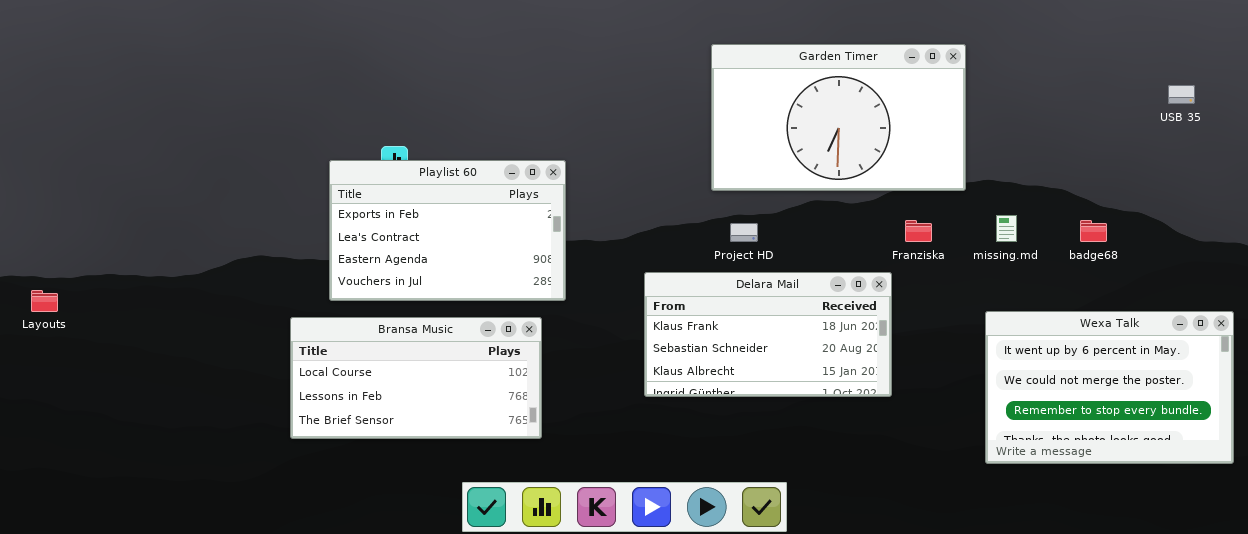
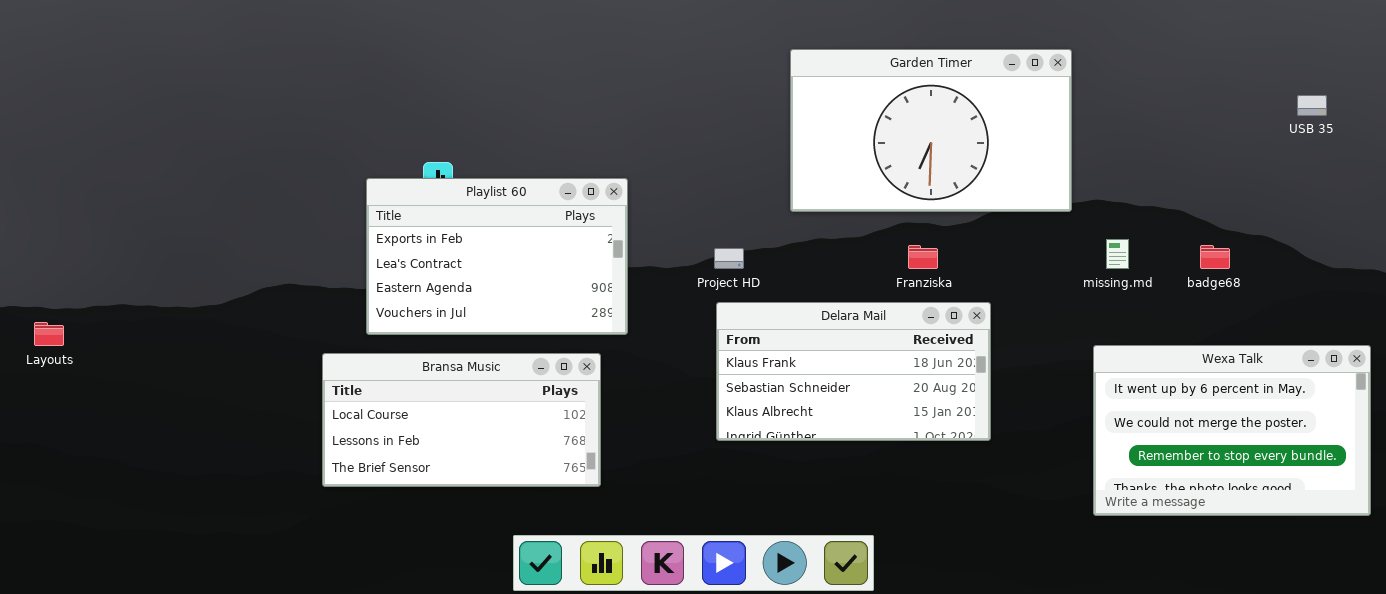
Franziska: [905,220,932,242] -> [908,245,938,269], moved
Project HD: [730,223,758,242] -> [714,248,744,269], moved

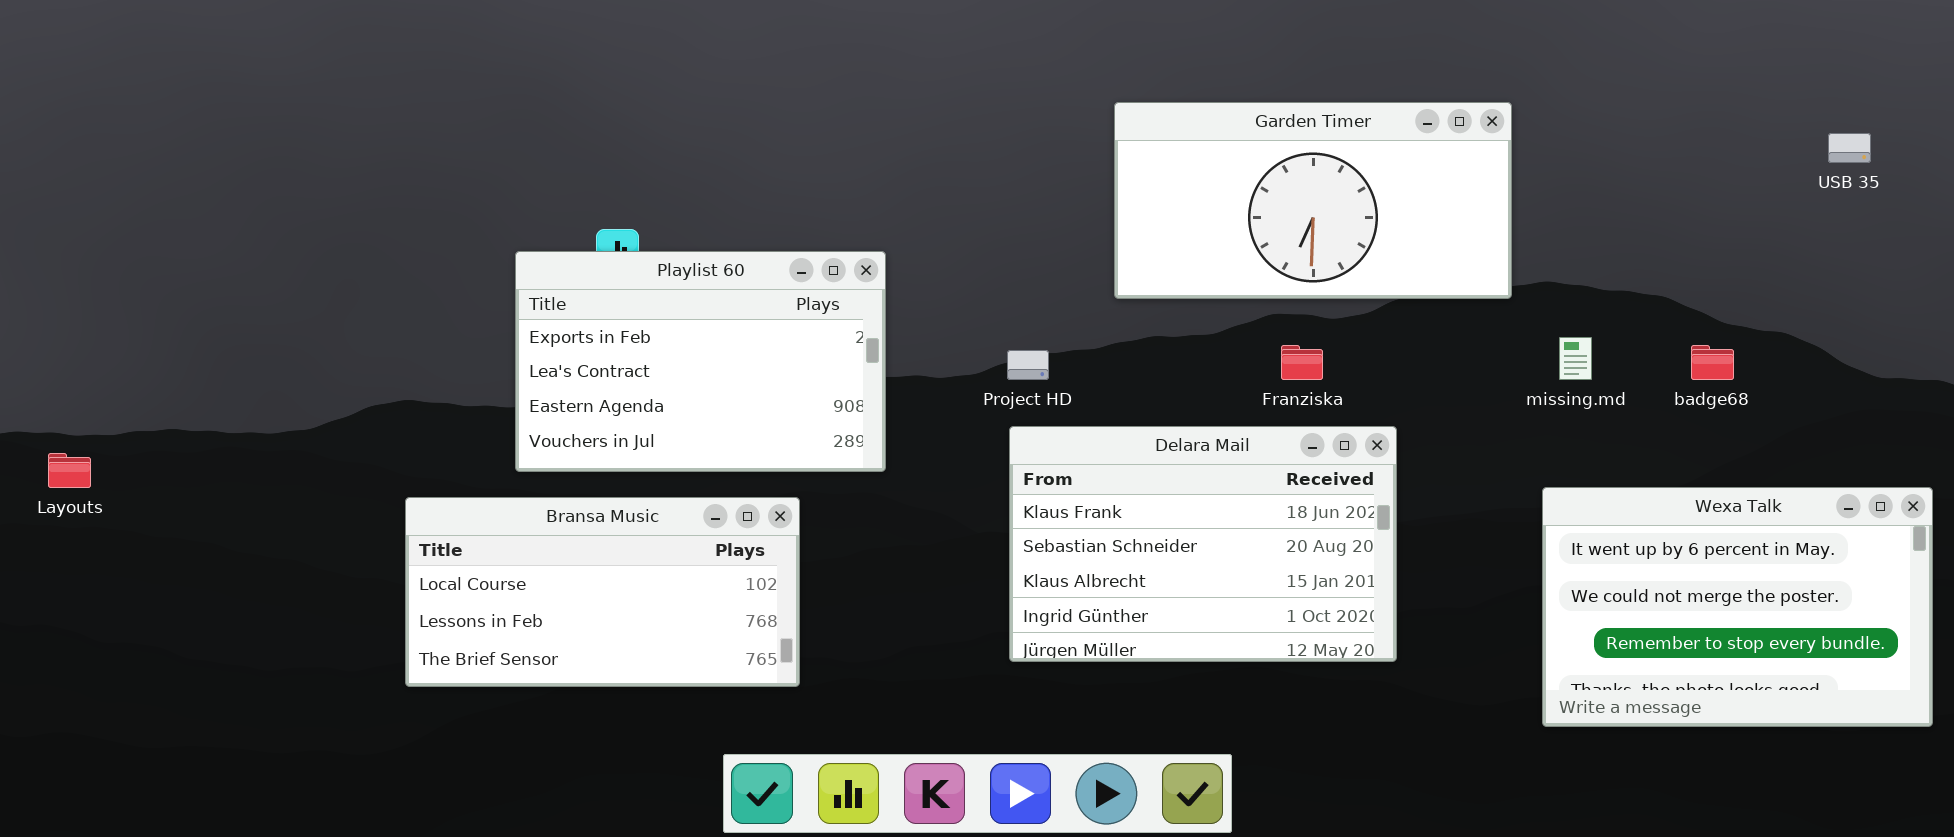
Garden Timer: [790,49,1072,212] -> [1114,102,1512,299], resized
Delara Mail: [716,302,991,441] -> [1009,426,1397,662], resized
Bransa Music: [322,353,601,487] -> [405,497,800,687], moved

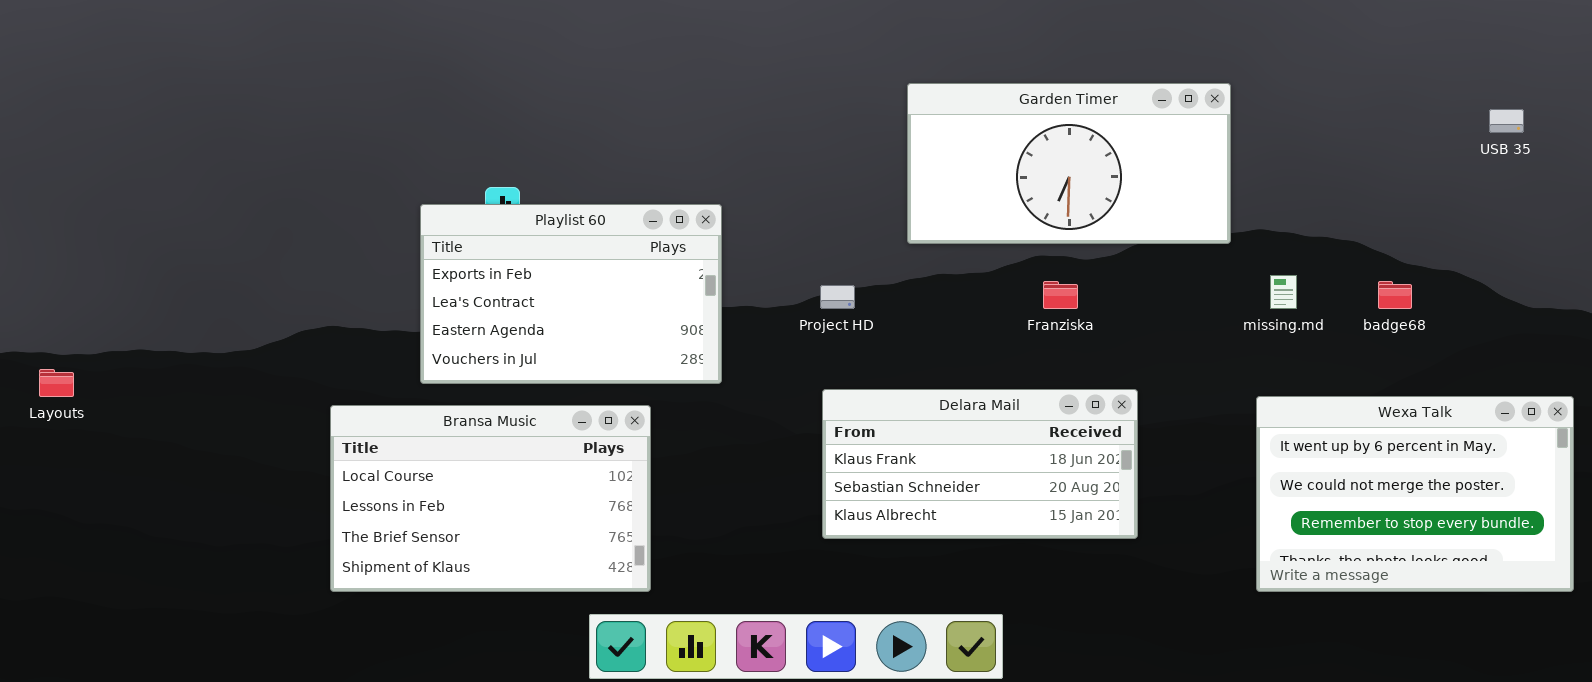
Delara Mail: [1009,426,1397,662] -> [822,389,1138,539], resized
Bransa Music: [405,497,800,687] -> [330,405,651,592], resized

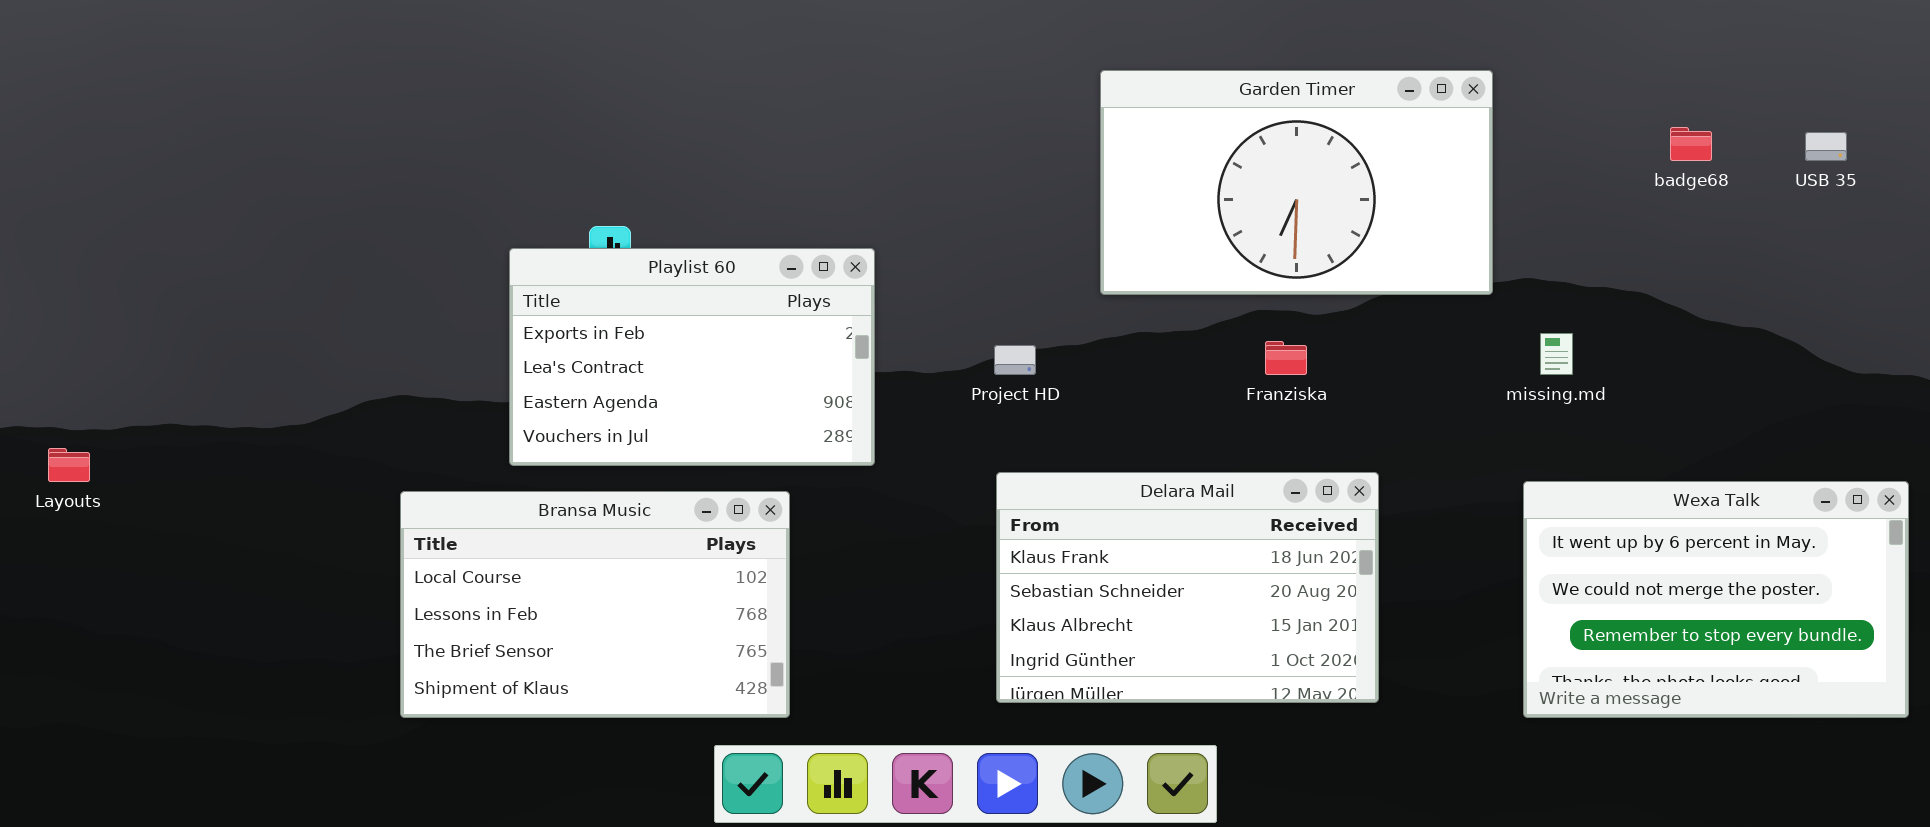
Garden Timer: [907,83,1231,244] -> [1100,70,1493,295], resized
badge68: [1378,281,1412,309] -> [1670,127,1712,161], moved
Delara Mail: [822,389,1138,539] -> [996,472,1379,703], resized

